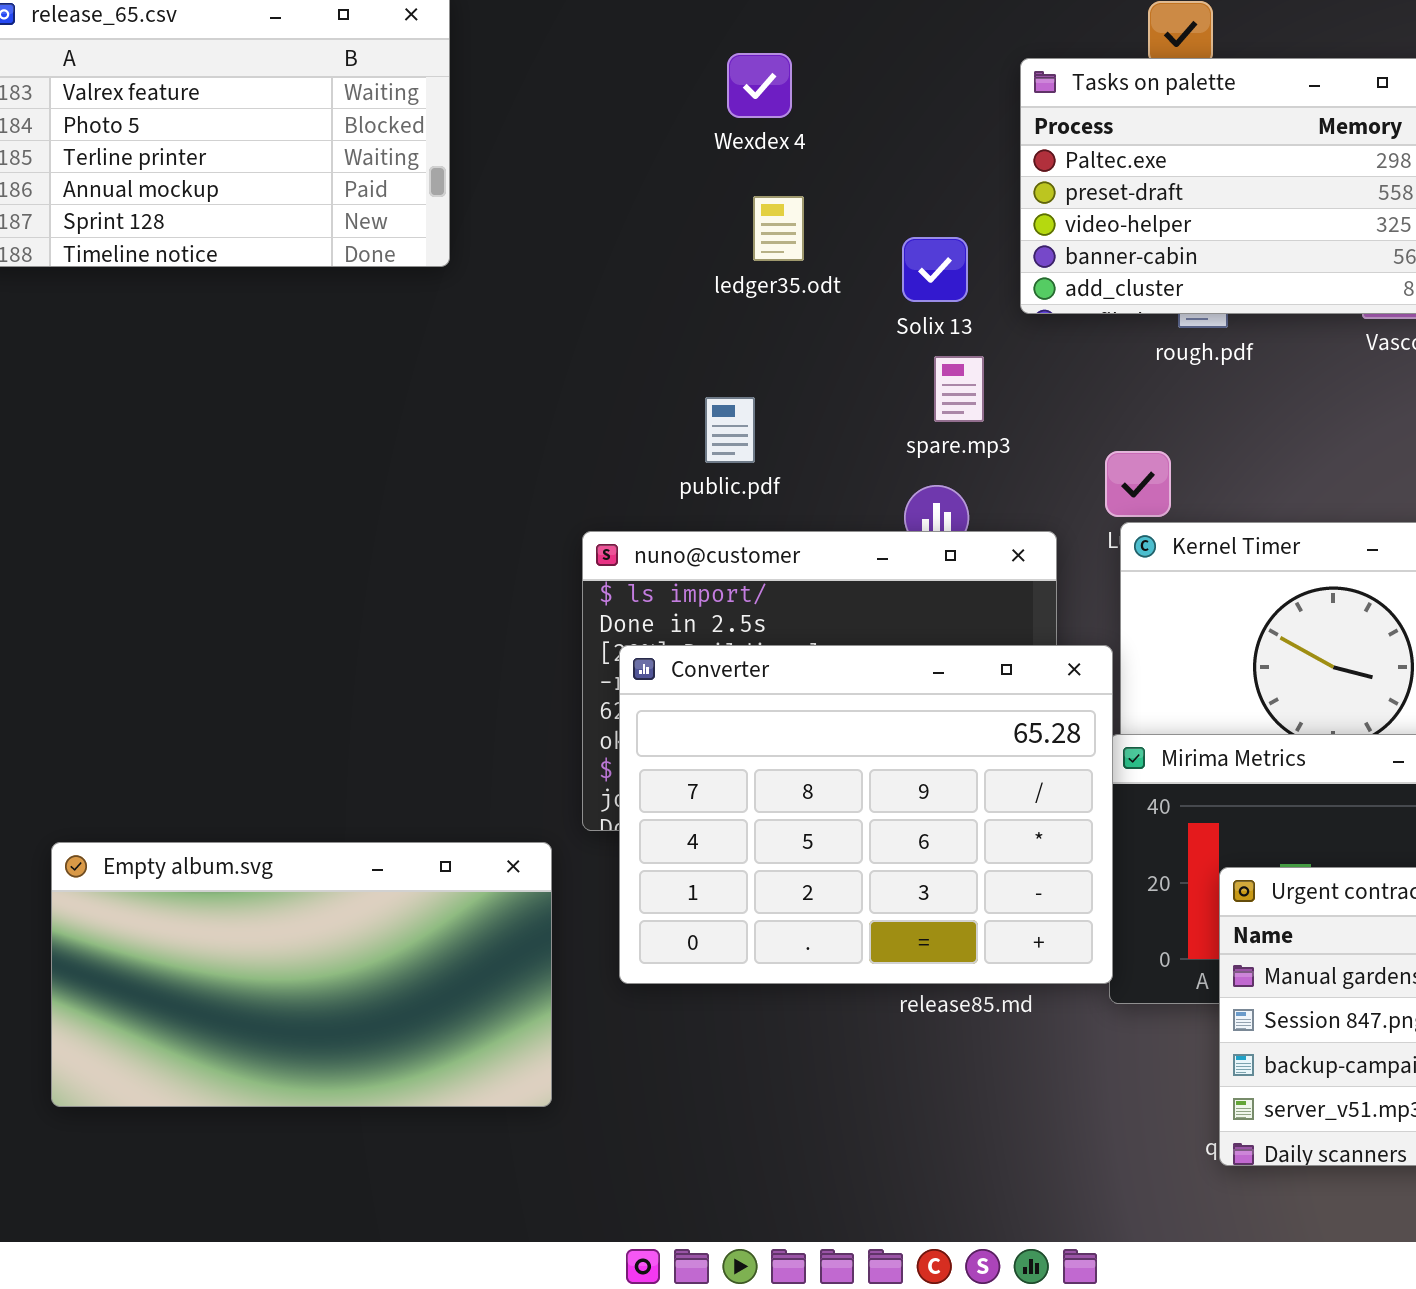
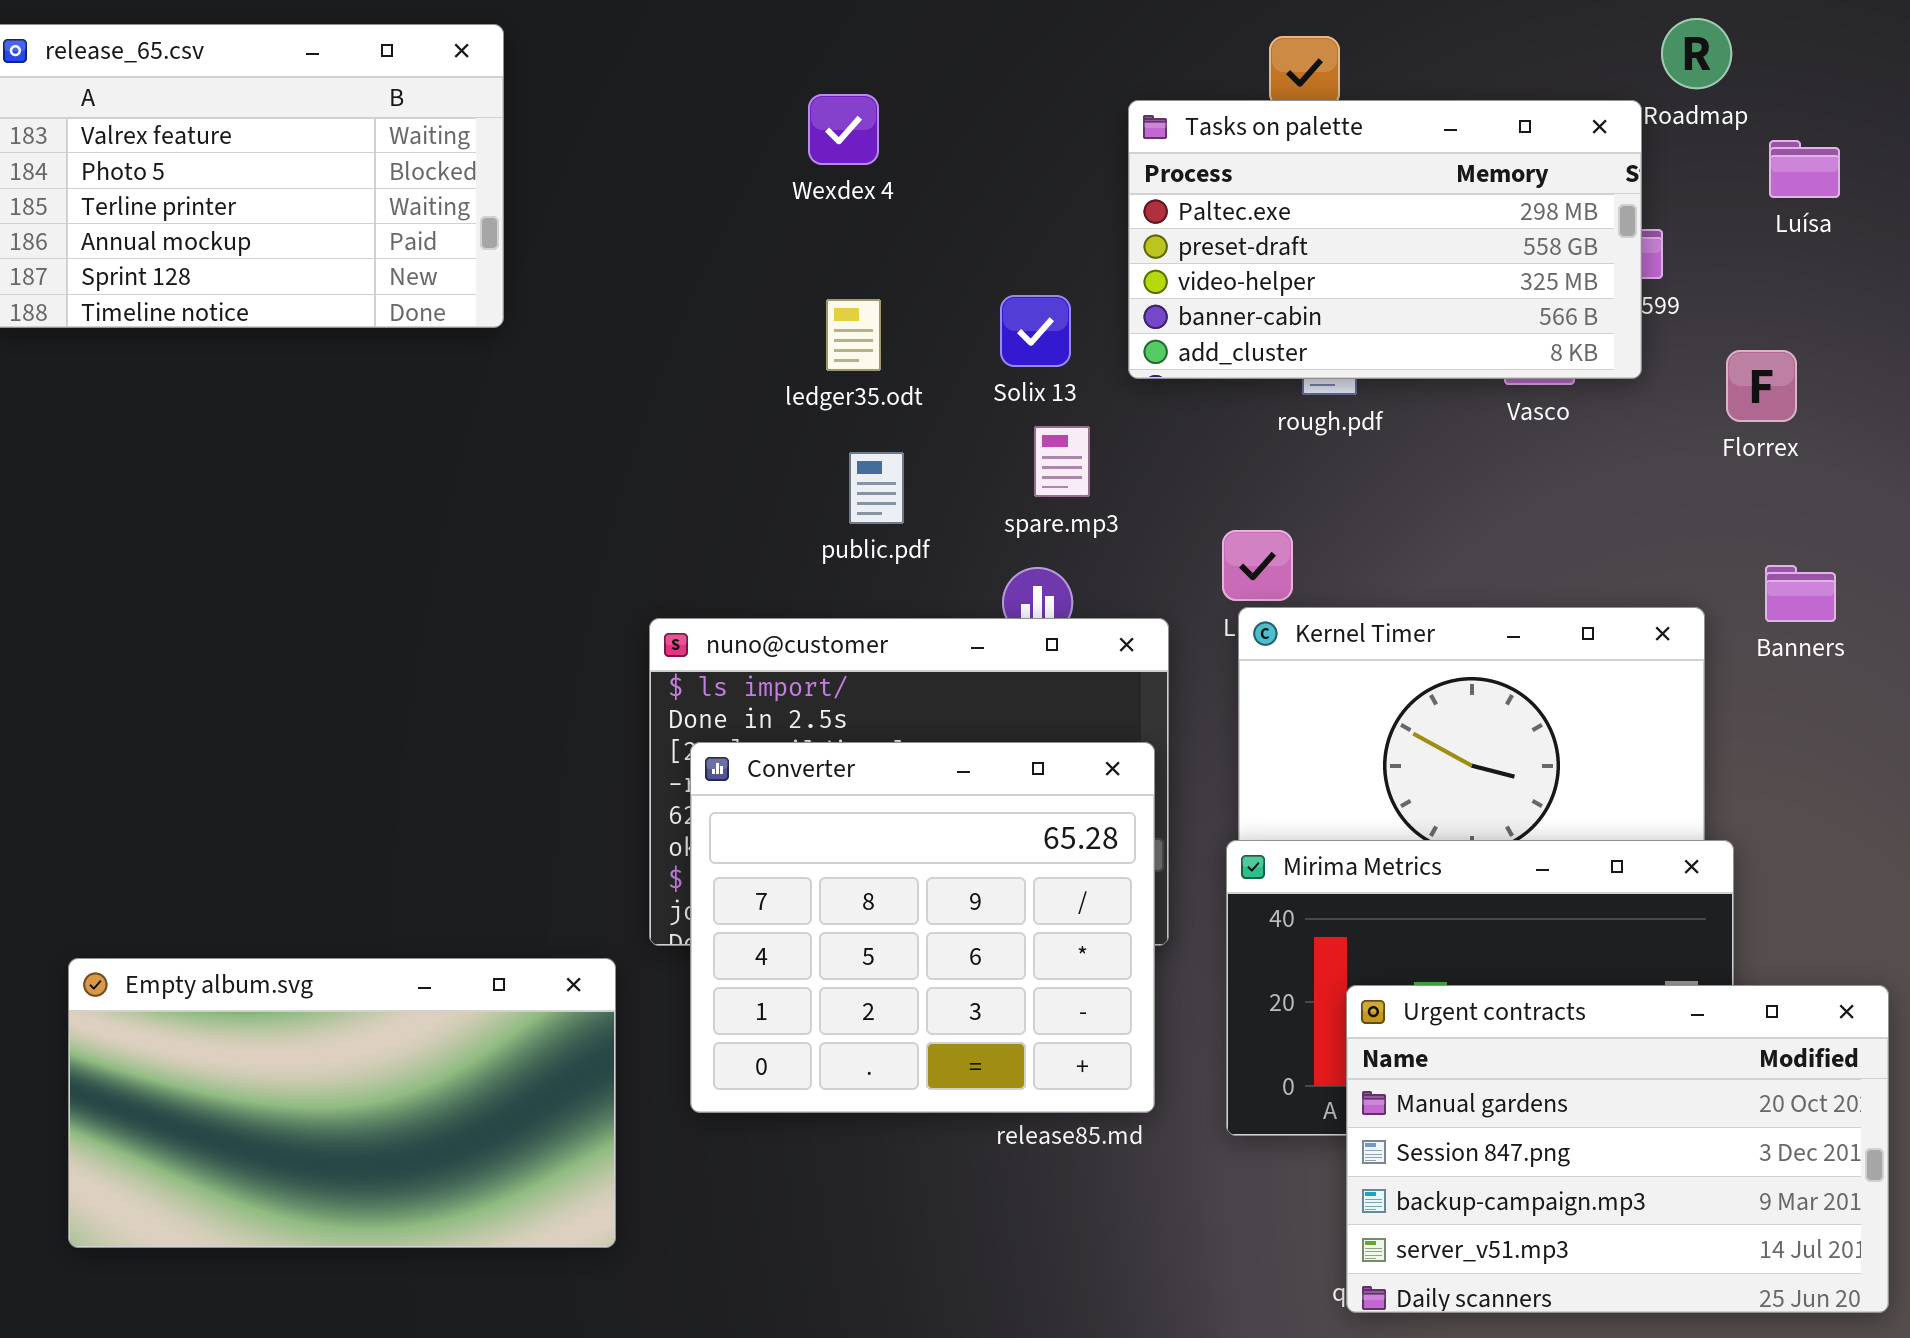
ledger35.odt: [753,196,804,261] -> [826,299,881,371], moved
public.pdf: [705,397,755,463] -> [849,452,904,524], moved
Converter: [619,645,1113,984] -> [690,742,1155,1113], resized

